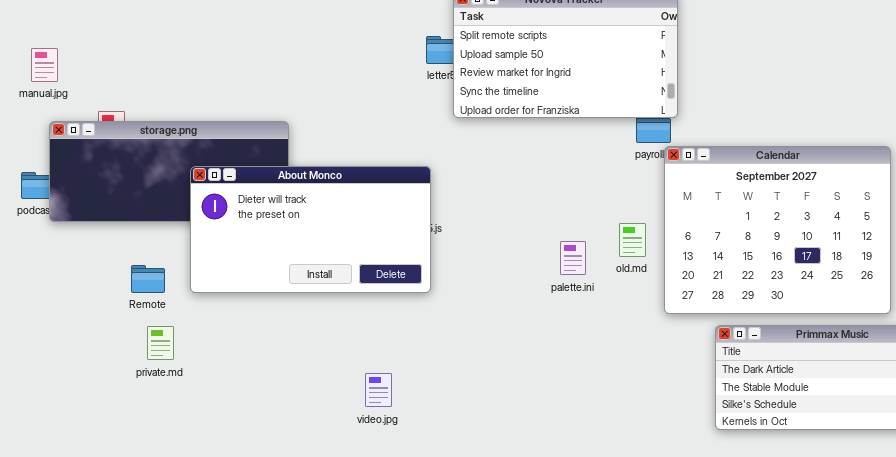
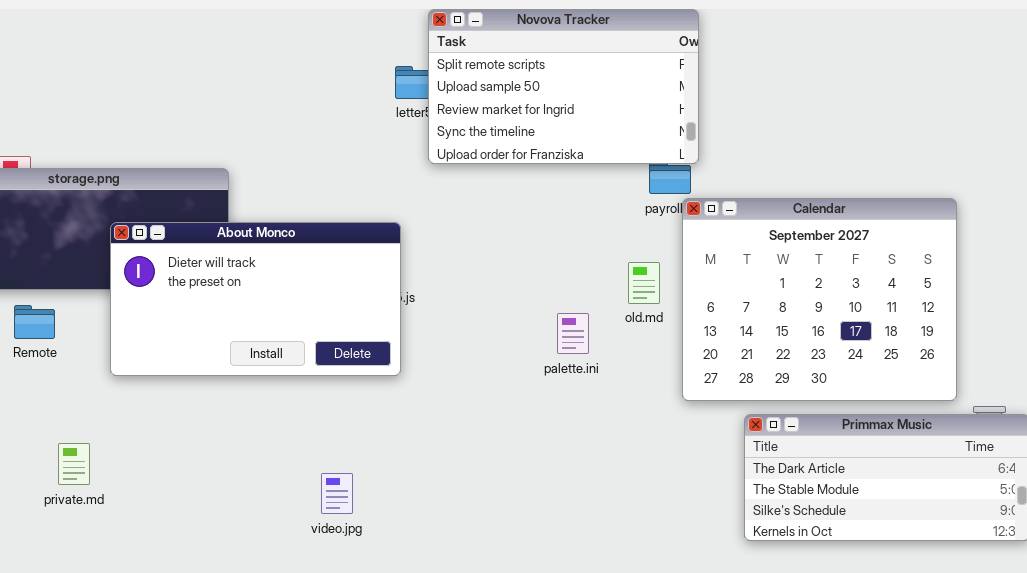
old.md: [619,223,646,257] -> [628,262,660,304], moved
Remote: [131,265,165,293] -> [14,305,55,339], moved
private.md: [147,326,174,360] -> [58,443,90,485], moved

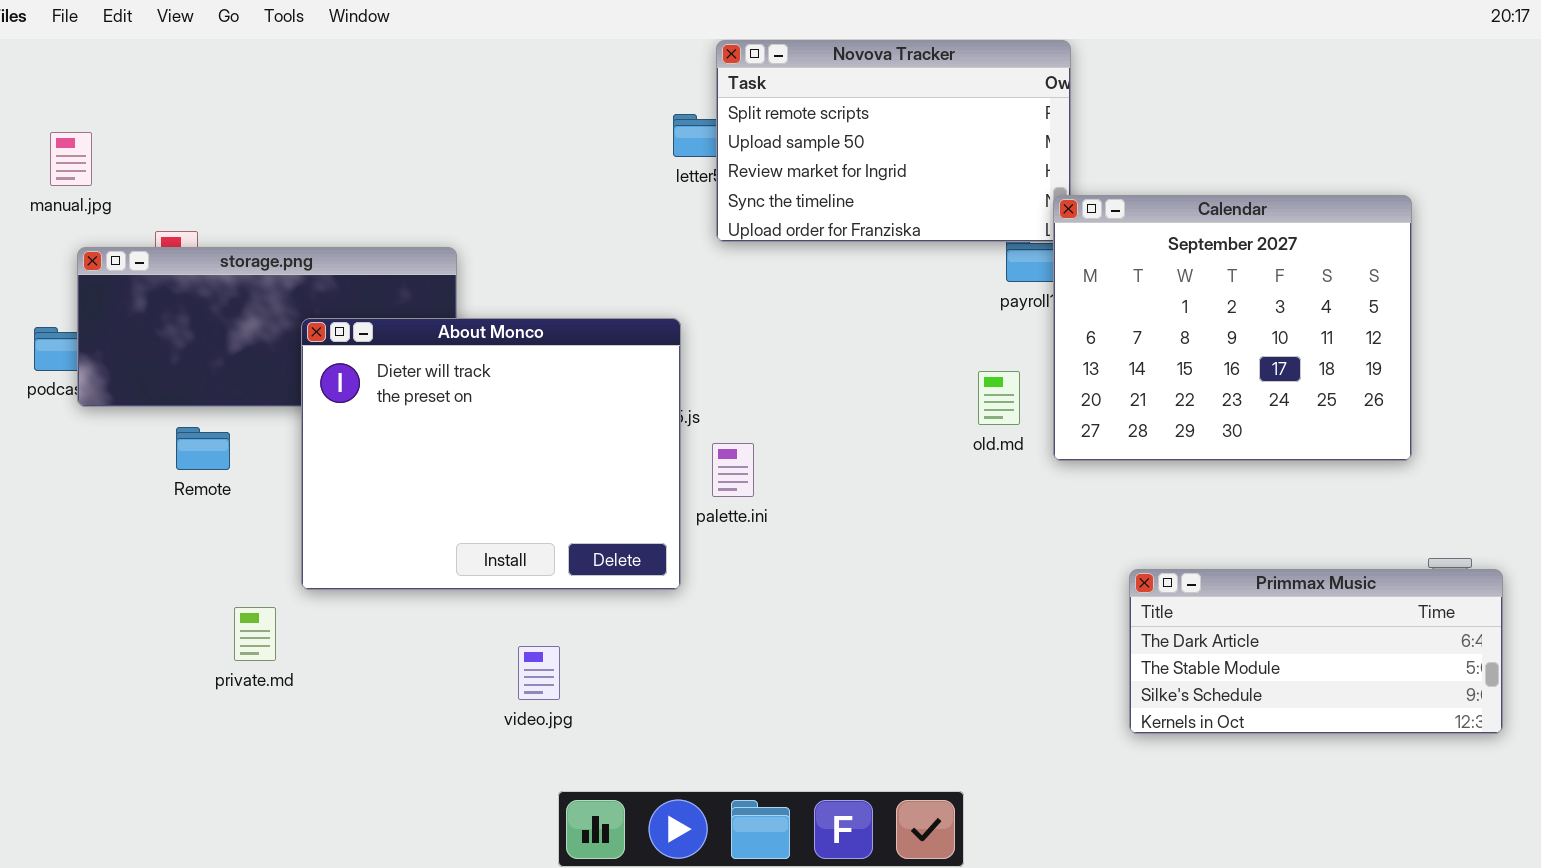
Calendar: [682,198,957,401] -> [1053,195,1412,461], moved
About Monco: [110,222,401,376] -> [301,318,681,590], resized
palette.ini: [557,313,589,354] -> [712,443,754,497], moved
video.jpg: [321,473,353,514] -> [518,646,560,700], moved

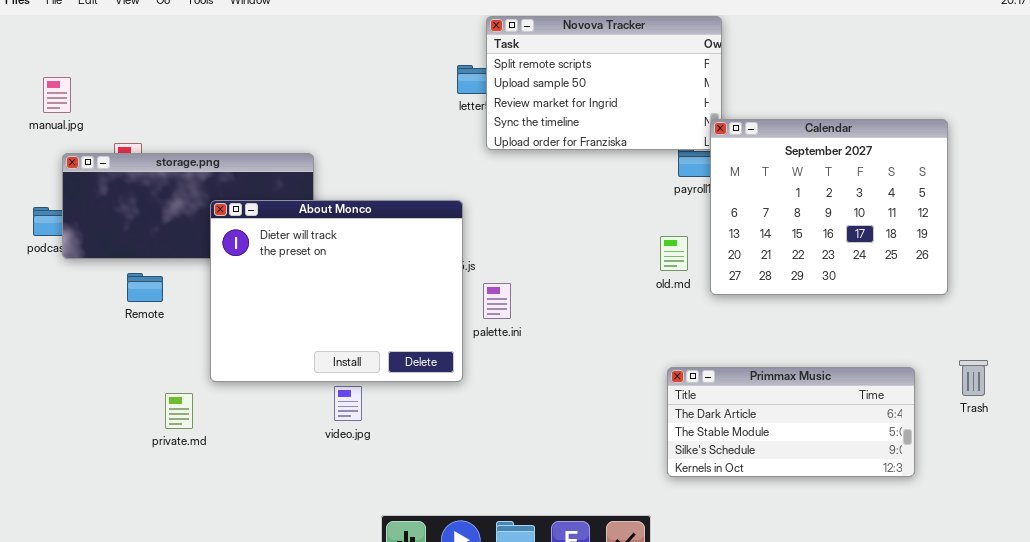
Primmax Music: [1129,569,1503,734] -> [667,367,915,477], moved
video.jpg: [518,646,560,700] -> [334,386,362,421], moved

